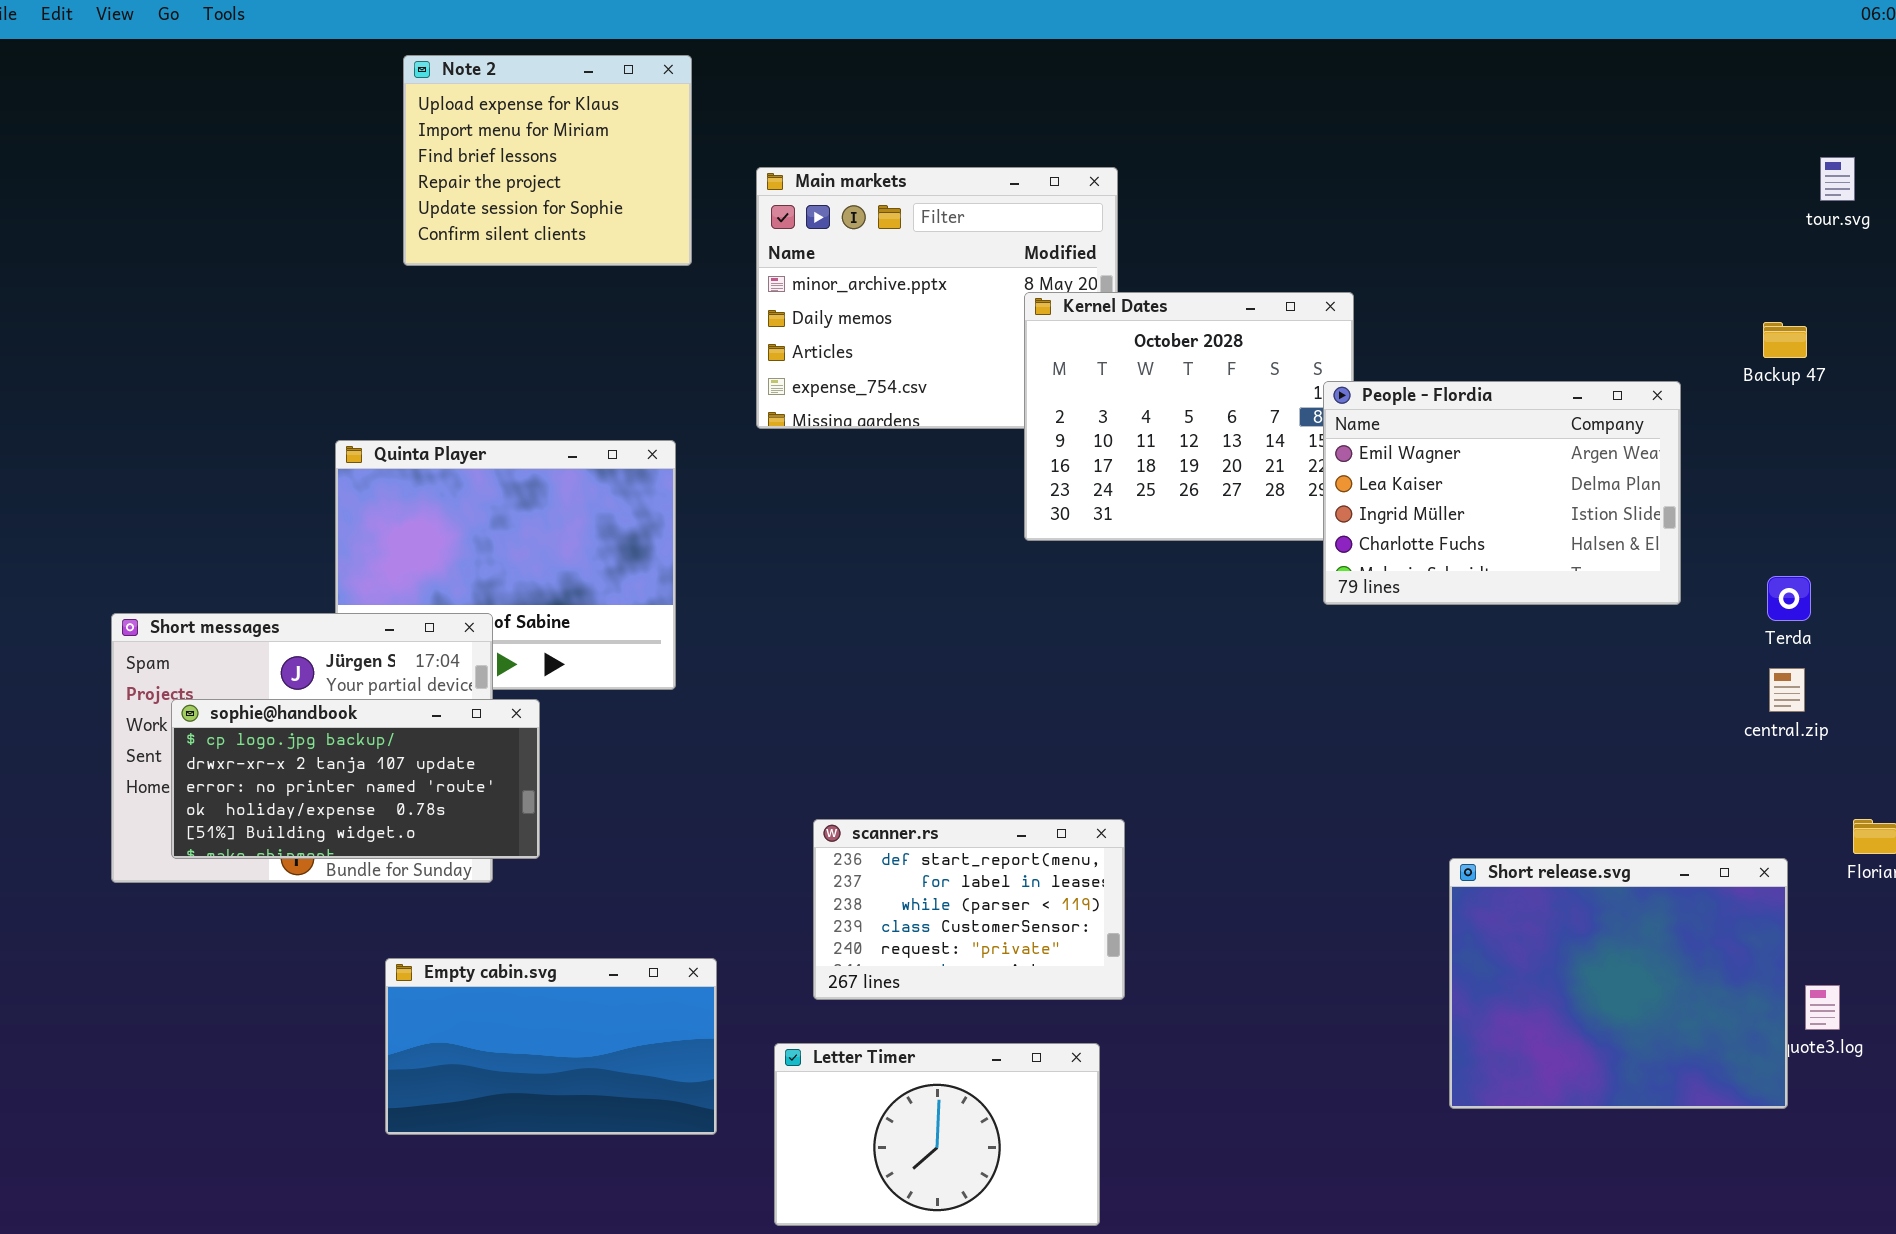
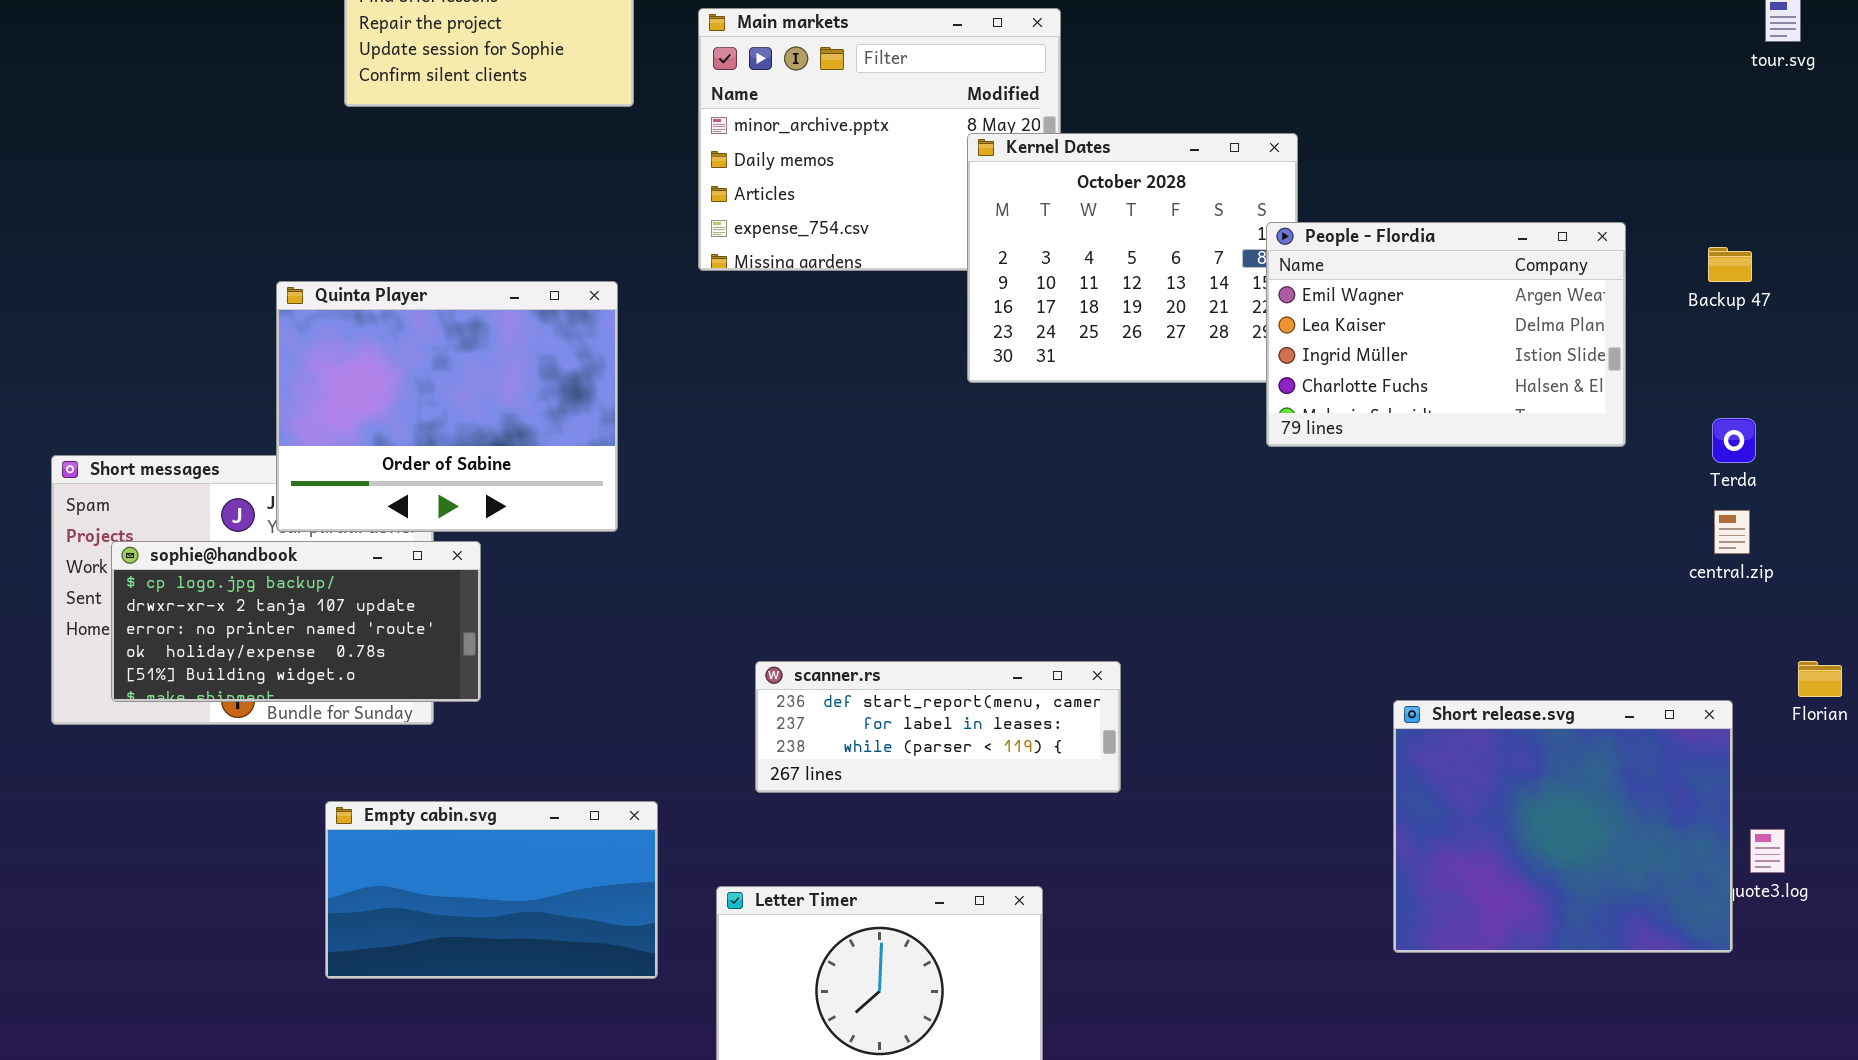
Backup 47: [1763,322,1807,358] -> [1708,247,1752,282], moved
Quinta Player: [335,440,676,690] -> [276,281,618,532], raised
scanner.rs: [813,819,1125,1000] -> [755,661,1121,793], resized

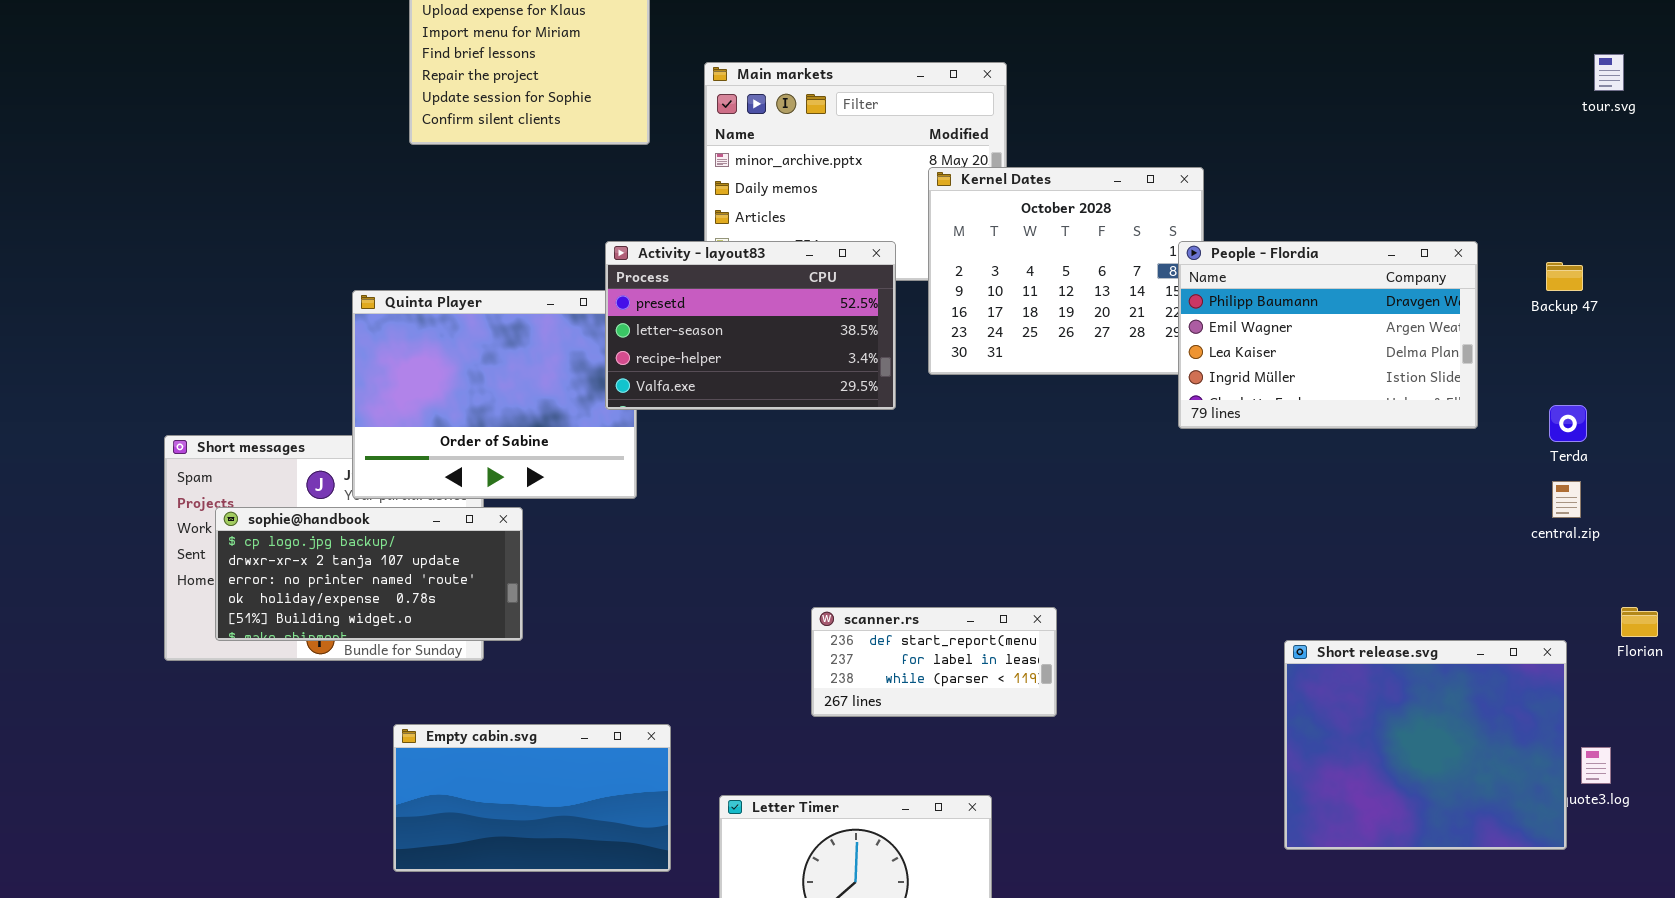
Activity - layout83: none -> [605,241,896,410], opened
People - Flordia: [1266,222,1626,447] -> [1178,241,1478,429], scrolled up 1 row
scanner.rs: [755,661,1121,793] -> [811,607,1057,717], resized

